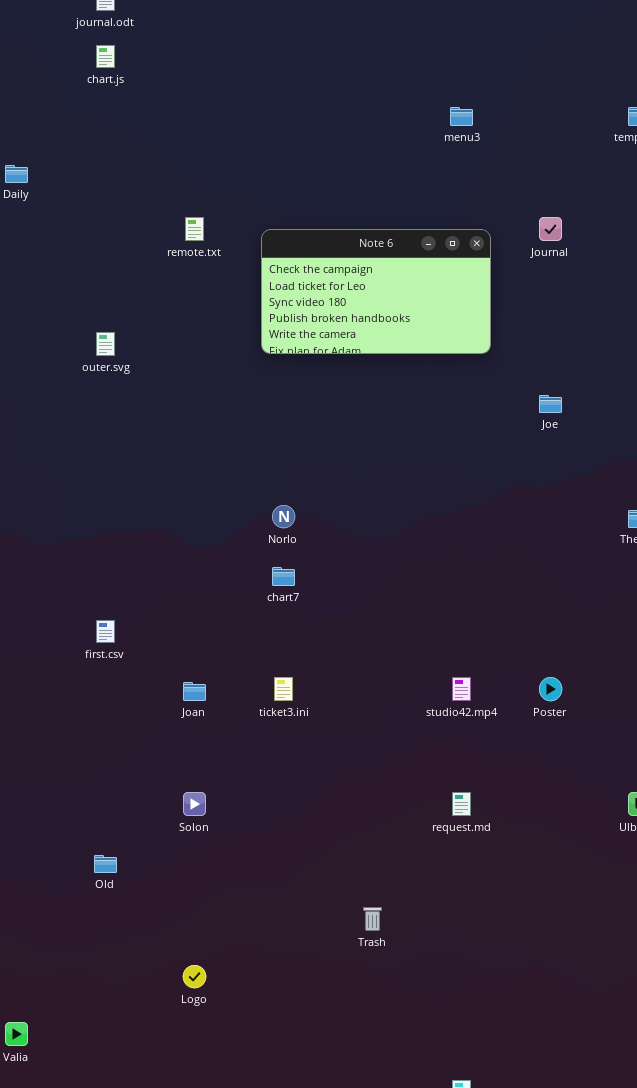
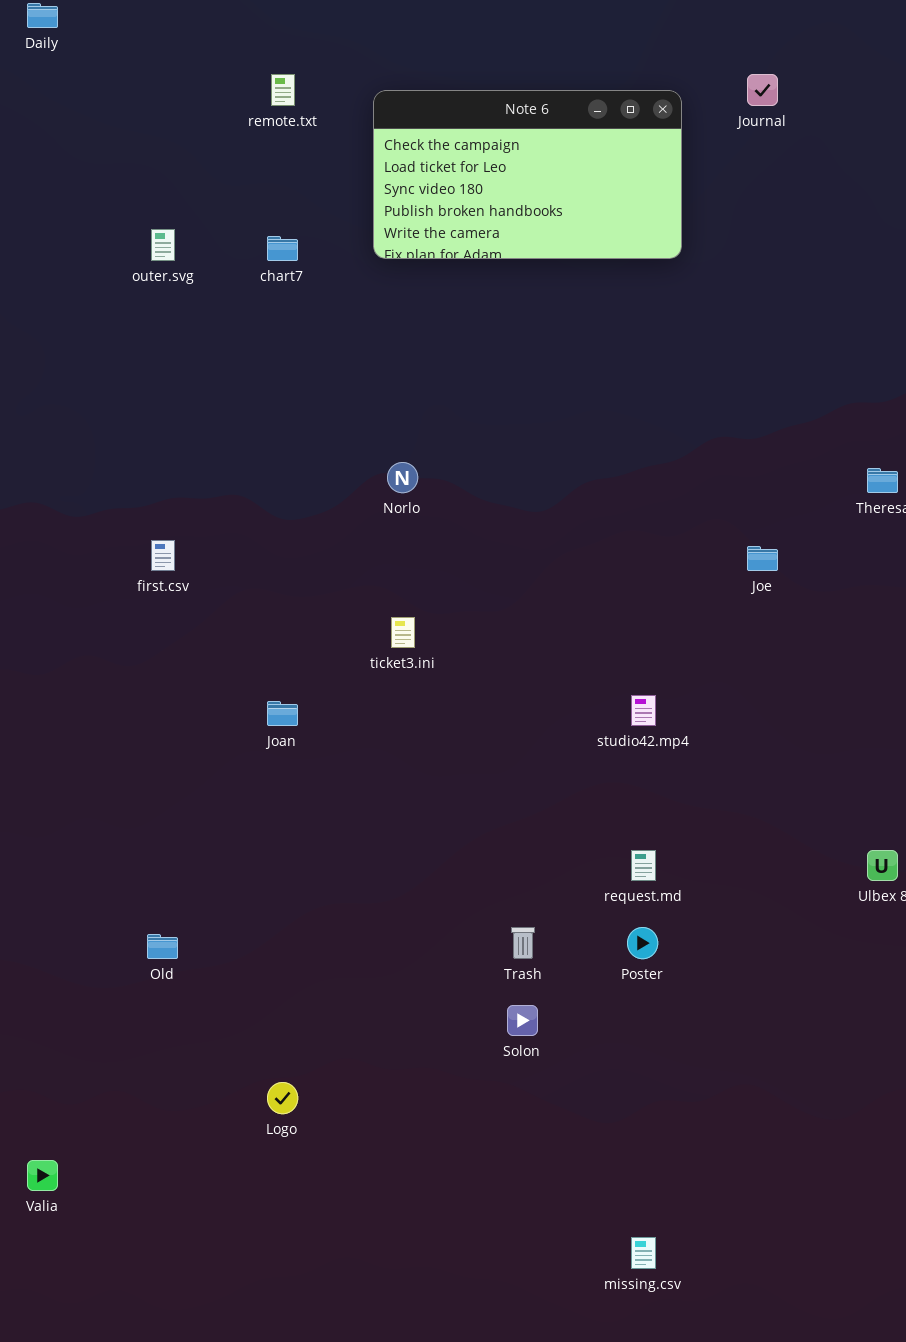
Joe: [539,395,562,413] -> [747,546,778,571], moved
chart7: [272,567,295,586] -> [267,236,298,261], moved
first.csv: [96,620,115,643] -> [151,540,175,571], moved
ticket3.ini: [274,677,293,701] -> [391,617,415,648], moved
Poster: [539,677,562,701] -> [627,927,658,959], moved
Solon: [183,792,206,816] -> [507,1005,538,1036], moved
Trash: [363,907,382,931] -> [511,927,535,959], moved

